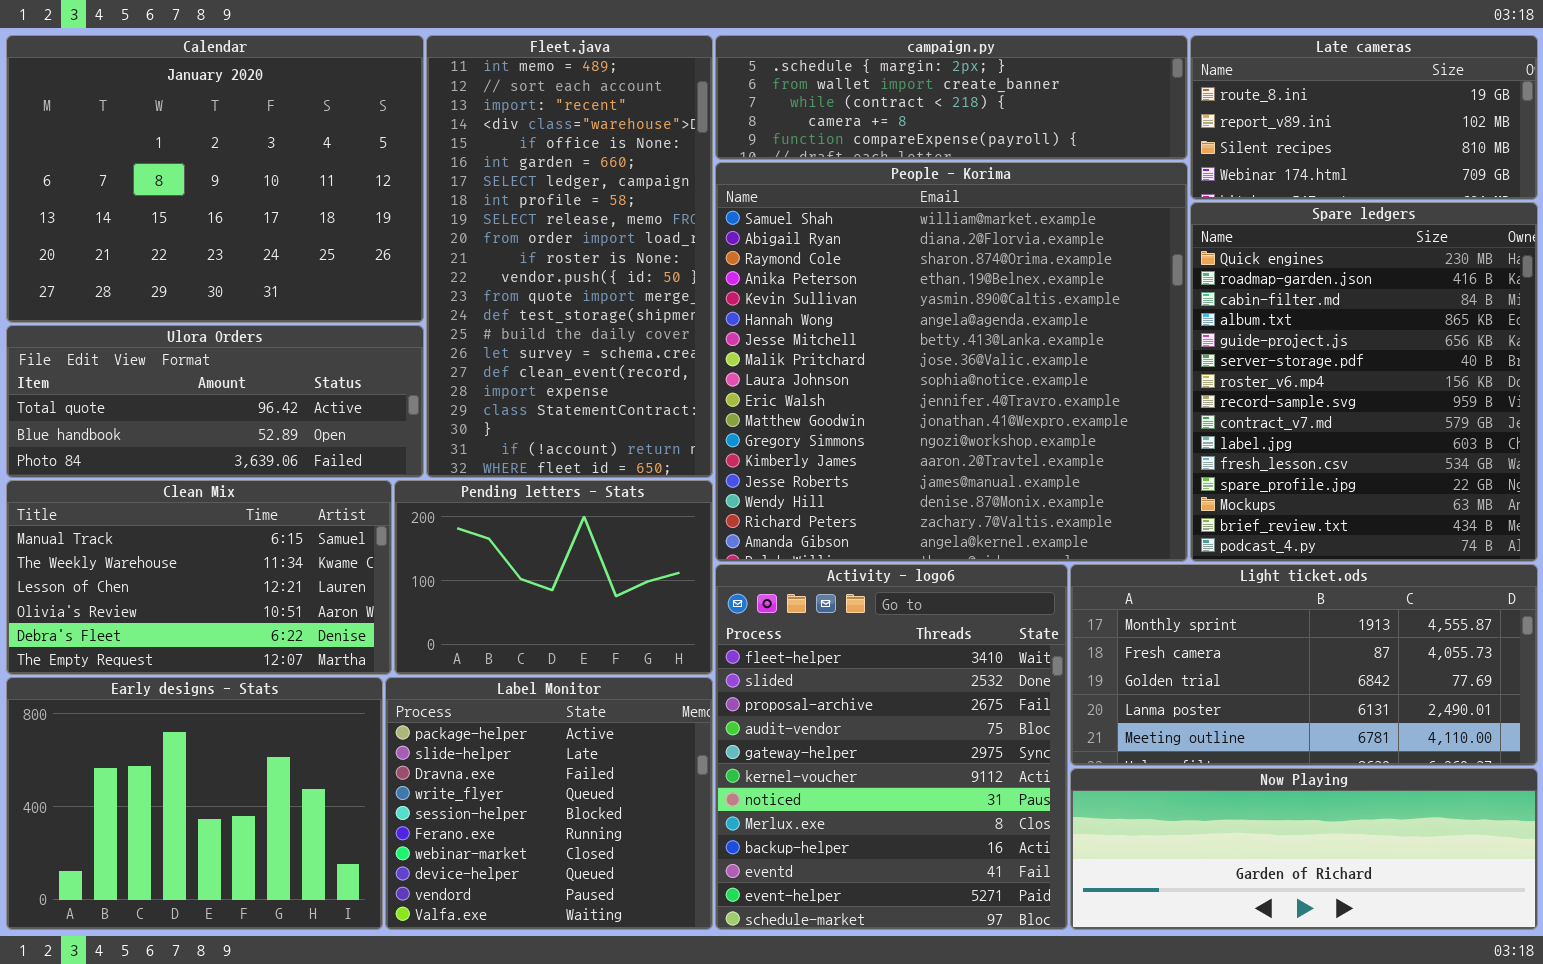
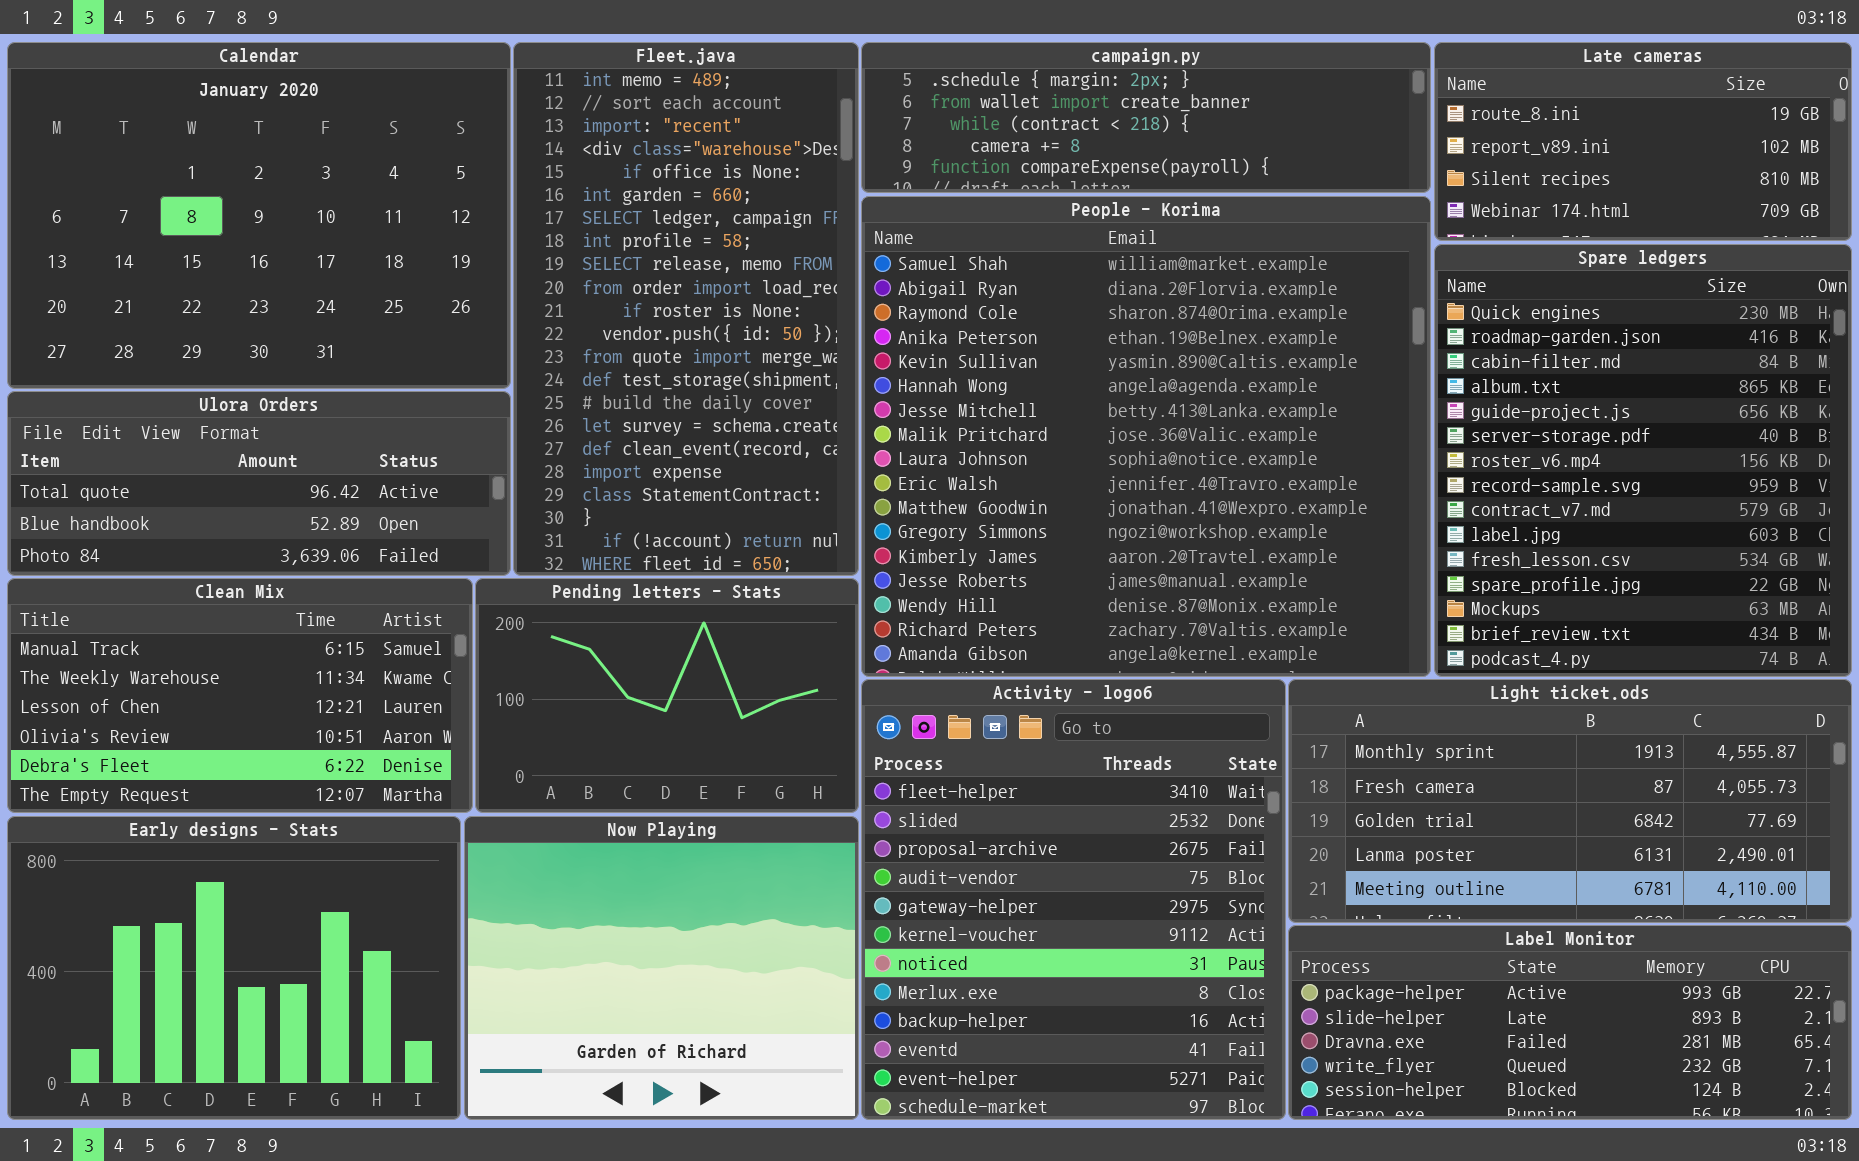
Label Monitor: [385,677,713,930] -> [1288,925,1852,1120], moved, resized
Now Playing: [1070,768,1538,930] -> [464,816,859,1120], moved, resized

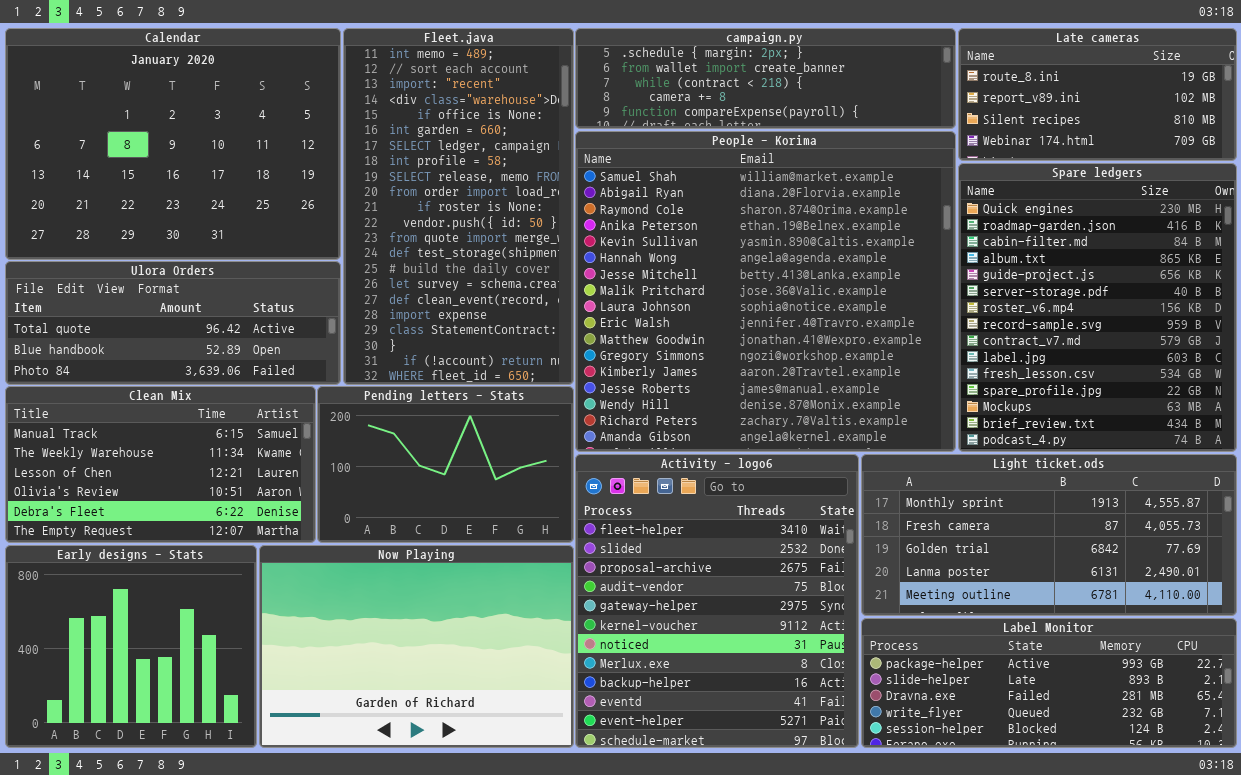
Early designs - Stats: [7,816,461,1120] -> [5,545,257,748], resized
Now Playing: [464,816,859,1120] -> [259,545,574,748], resized

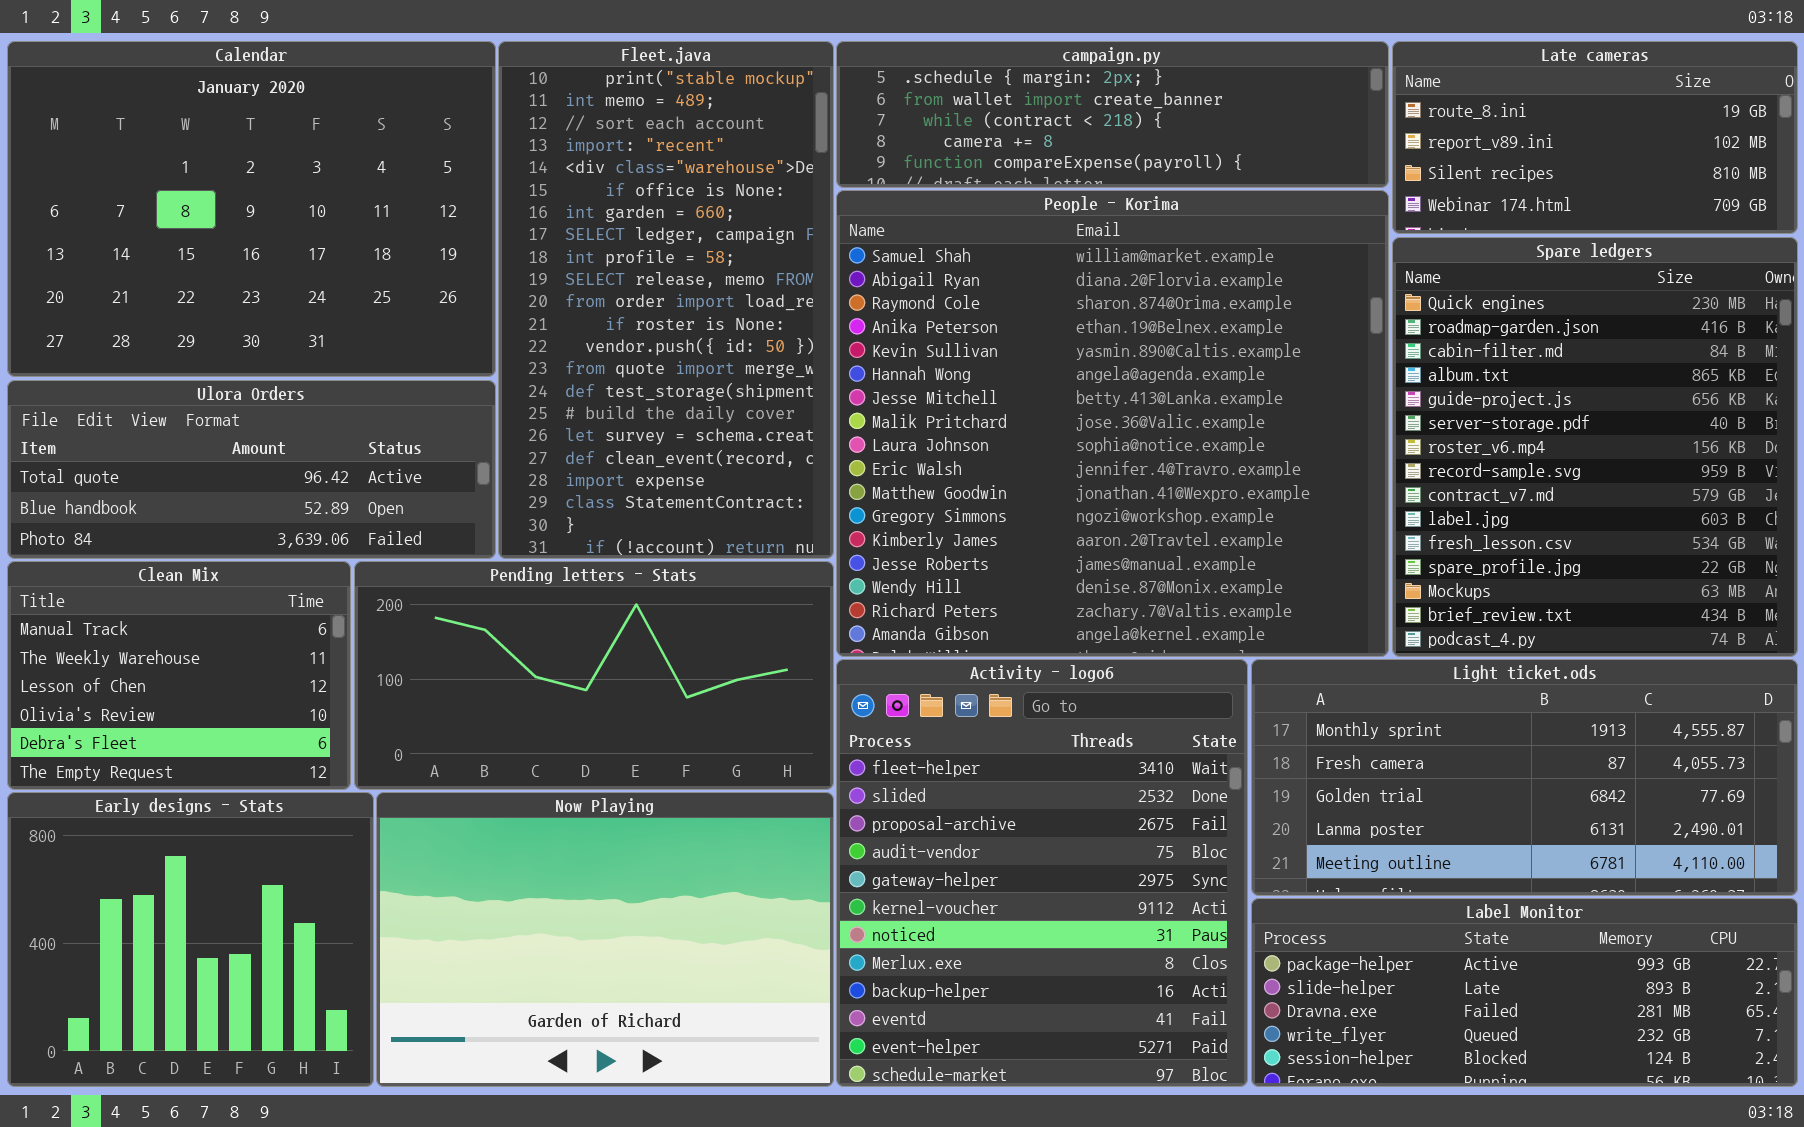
Fleet.java: [343,28,574,385] -> [498,41,834,559], scrolled up 1 row
Clean Mix: [5,386,316,543] -> [7,561,351,790], resized
Pending letters - Stats: [317,386,574,543] -> [354,561,834,790], resized

